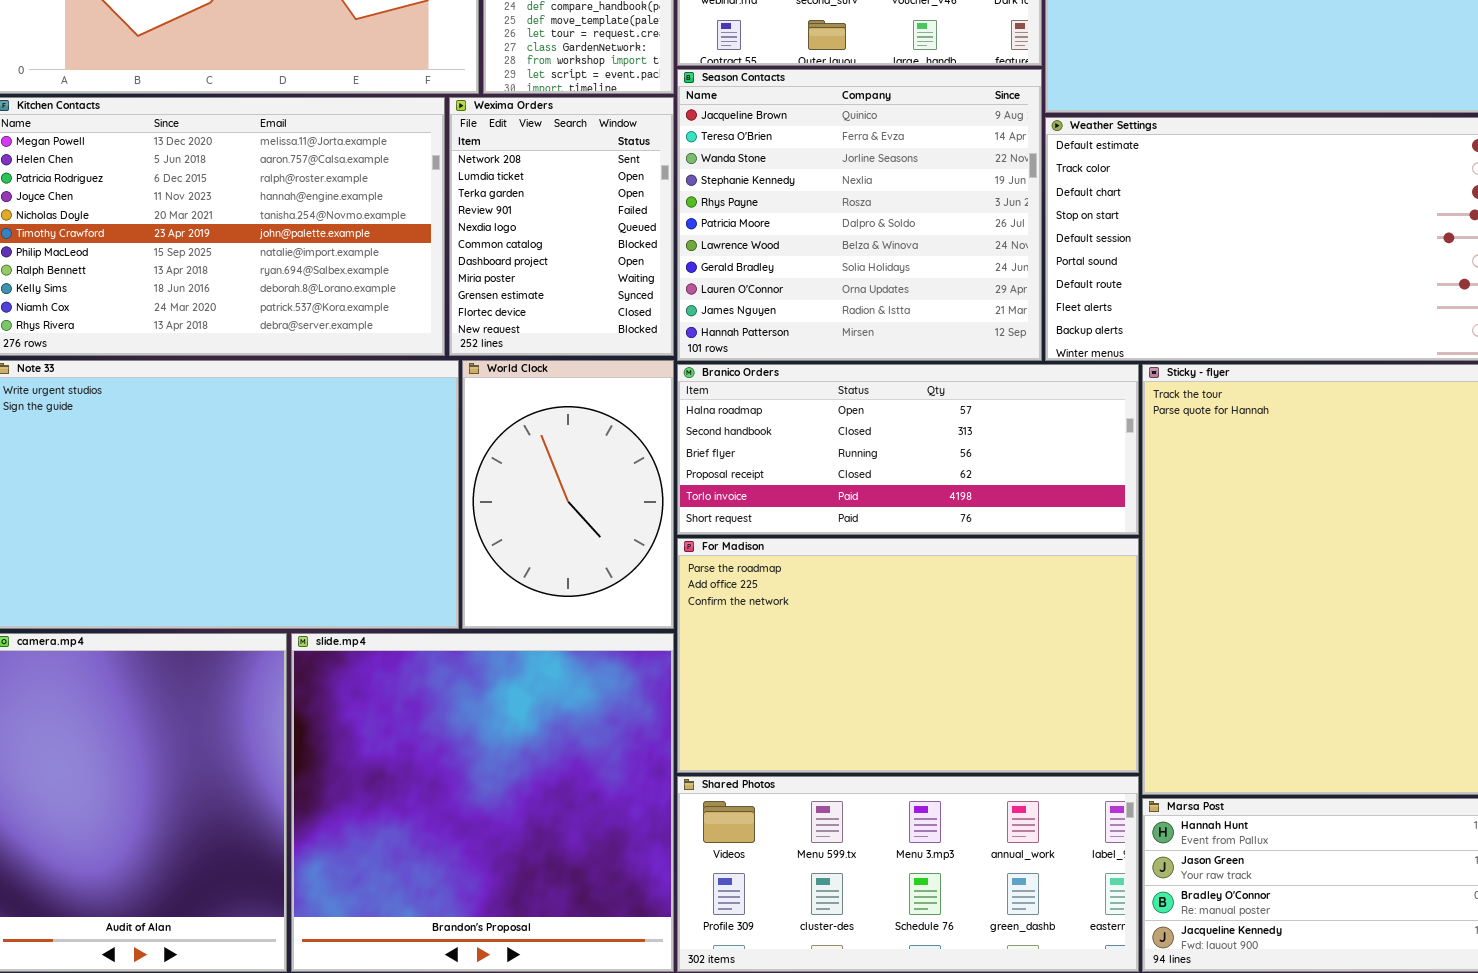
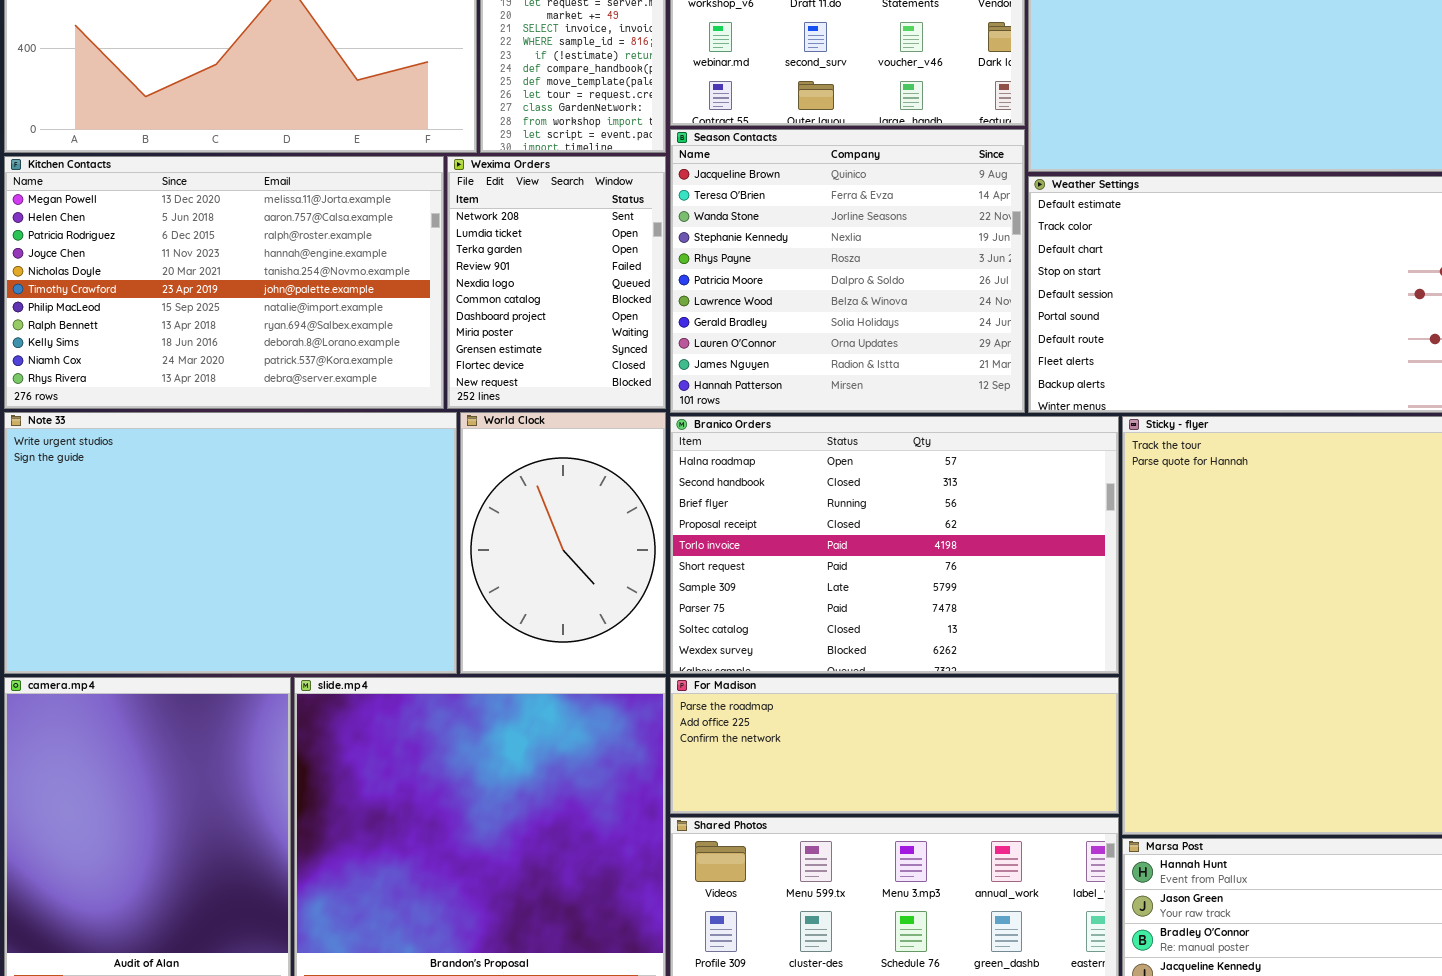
Branico Orders: [677,364,1139,535] -> [670,416,1119,674], resized
For Madison: [677,538,1139,773] -> [670,677,1119,814], resized

